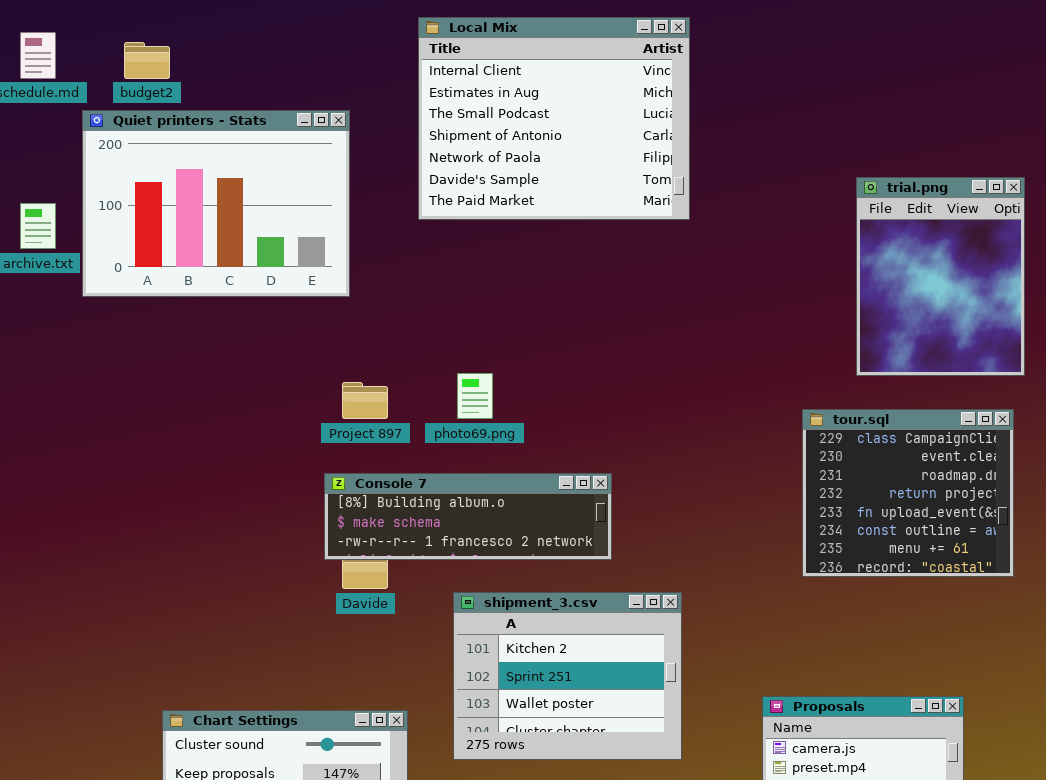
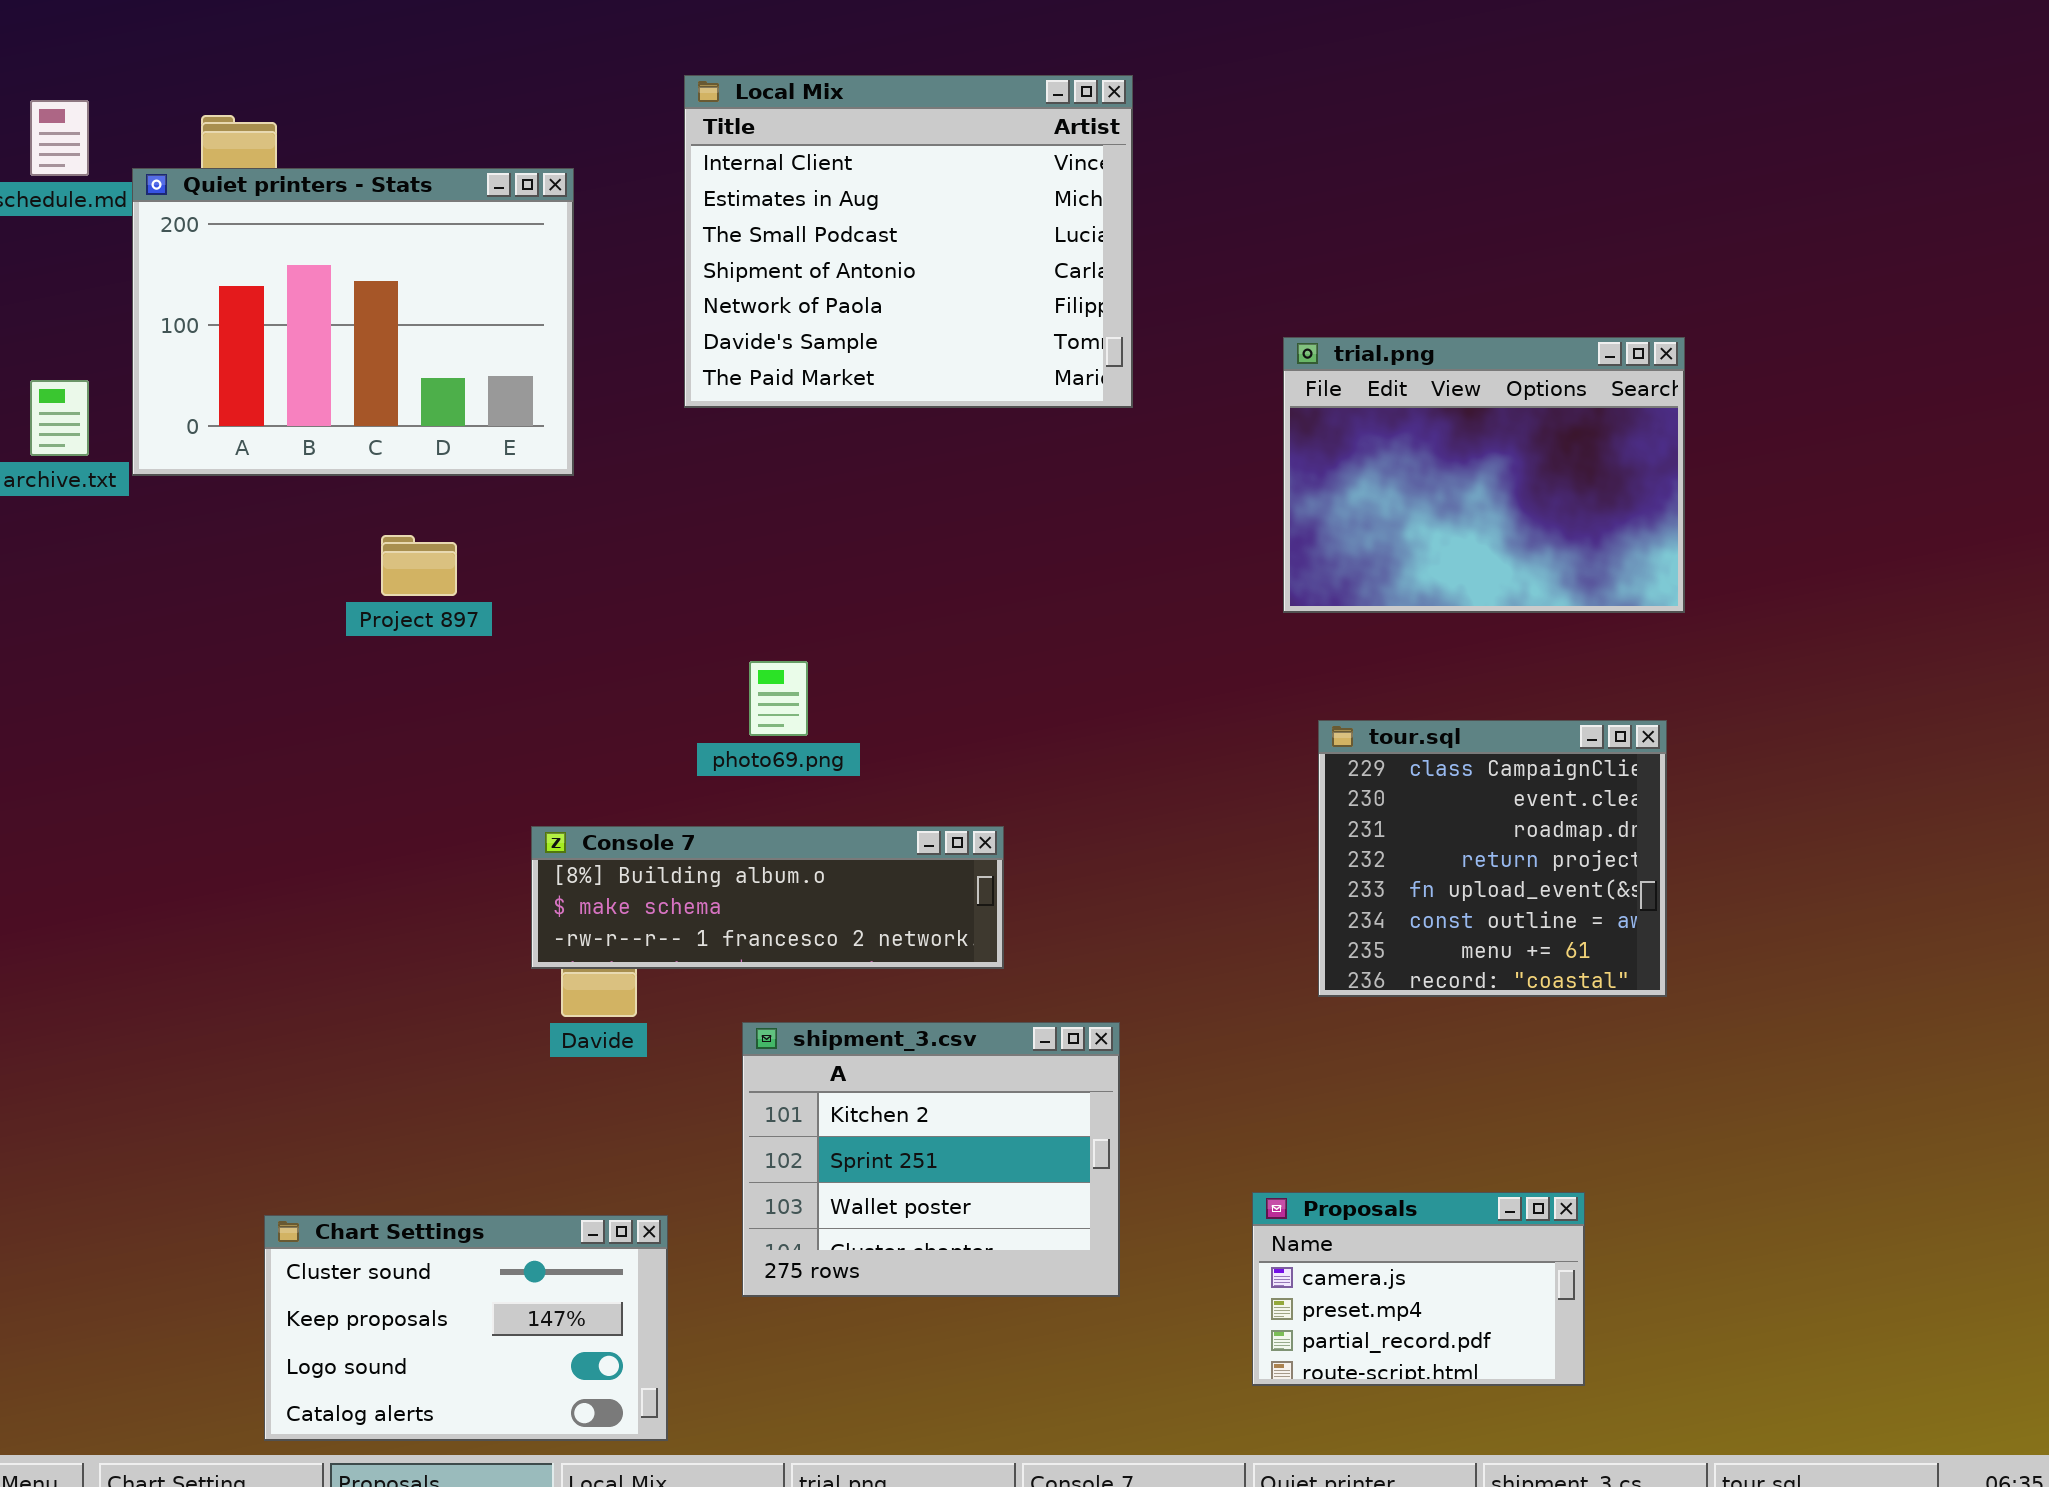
Quiet printers - Stats: [82,110,350,297] -> [132,168,574,476], moved
trial.png: [856,177,1025,376] -> [1283,337,1685,613], resized
Project 897: [342,382,388,419] -> [381,535,457,596], moved

